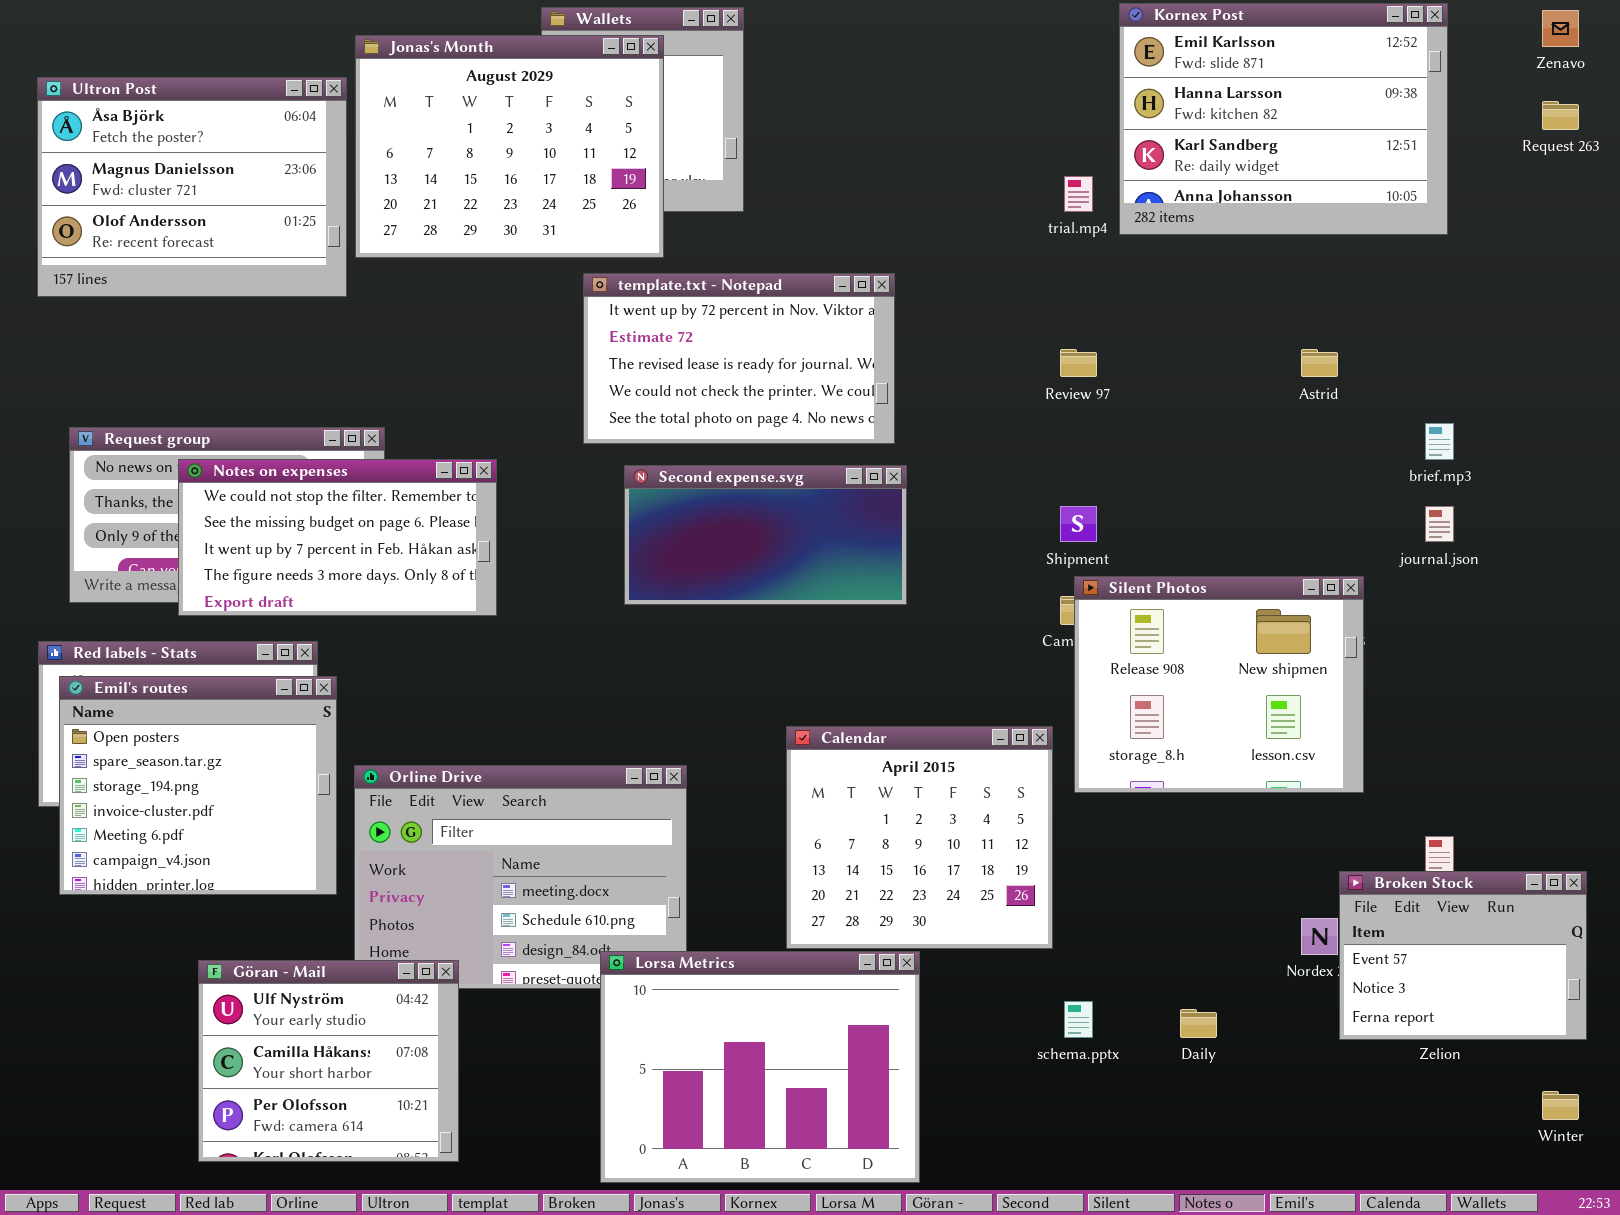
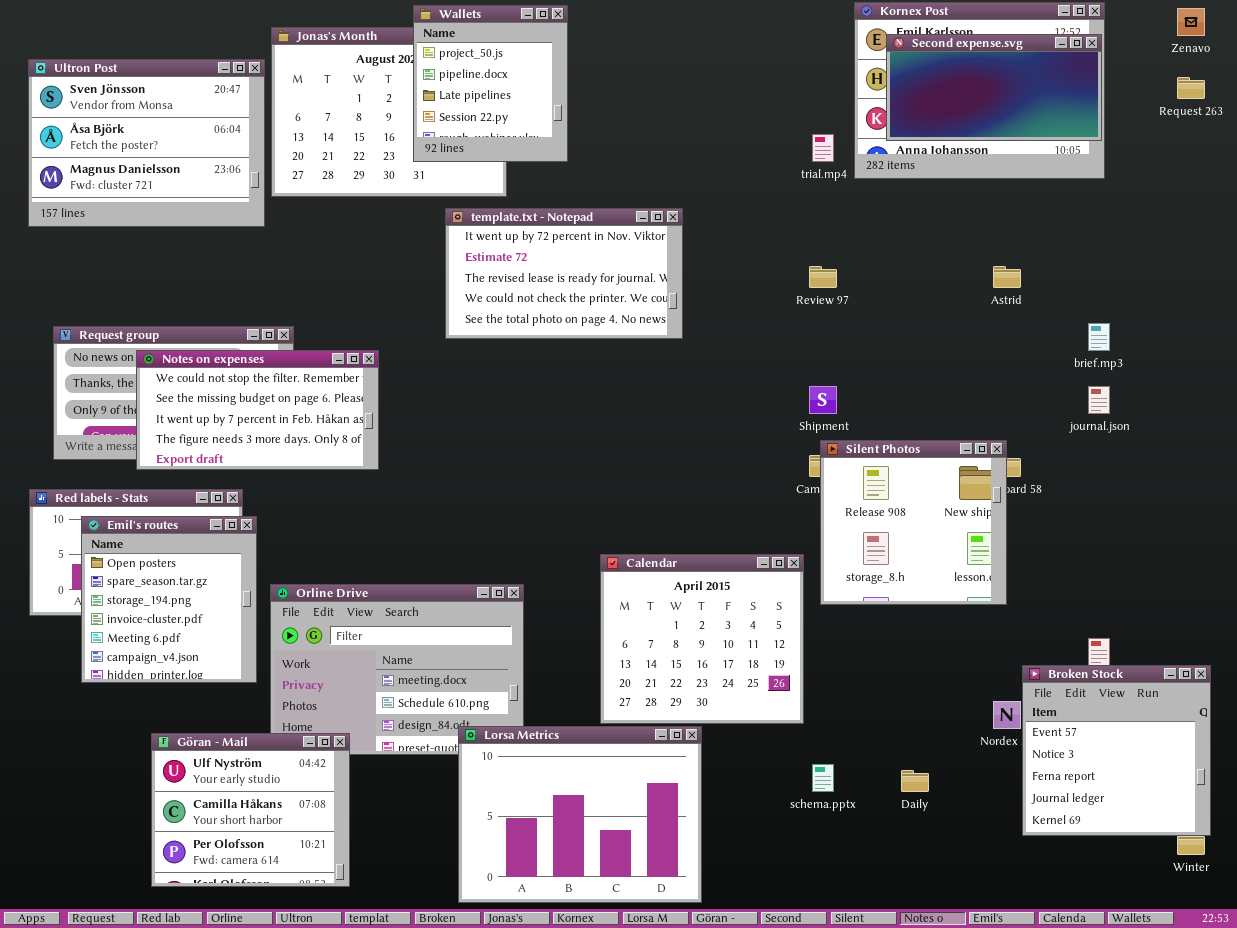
Wallets: [541,7,744,212] -> [413,5,568,162], raised
Ultron Post: [37,77,347,297] -> [28,59,265,227], scrolled up 1 row
Second expense.svg: [624,465,907,605] -> [886,34,1102,141], moved
Silent Photos: [1074,576,1364,793] -> [820,440,1007,605], resized
Emil's routes: [59,676,337,895] -> [81,516,257,683], resized
Broken Stock: [1339,871,1587,1040] -> [1022,665,1211,836], resized

